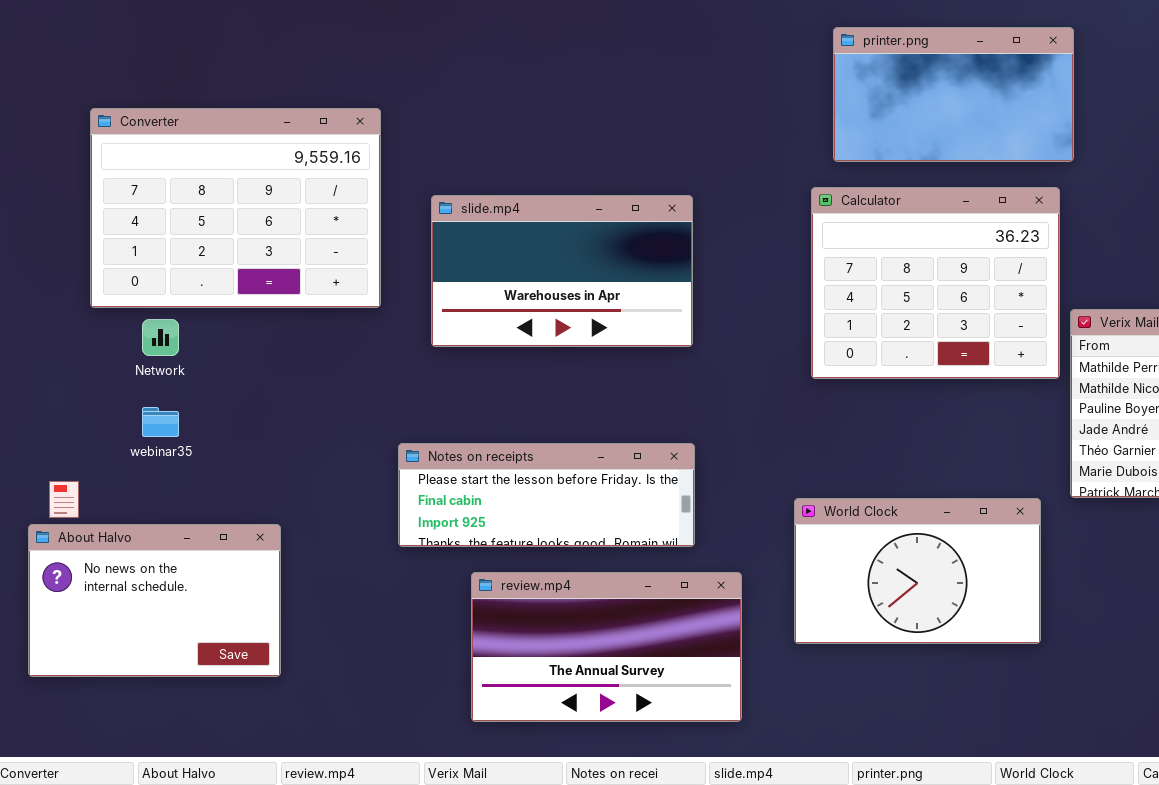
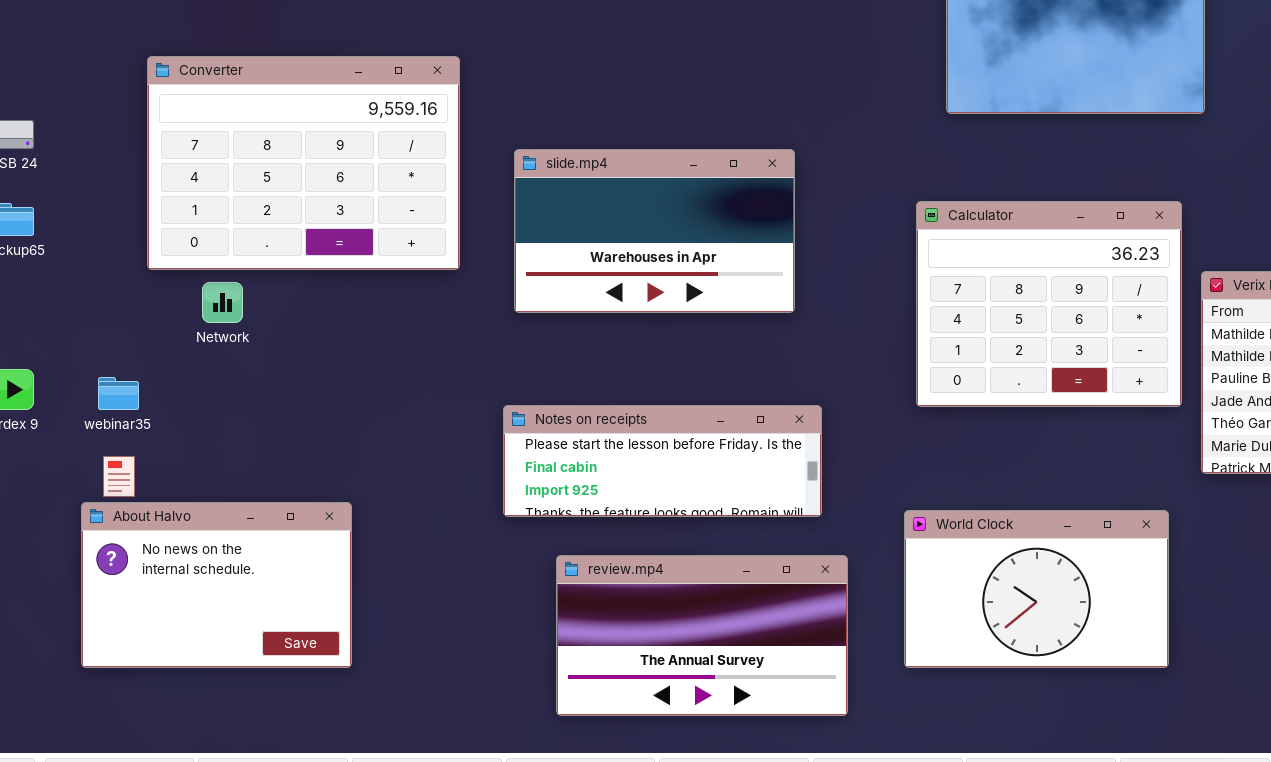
Calculator: [811,187,1060,379] -> [916,201,1182,407], moved
webinar35: [142,407,179,437] -> [98,377,139,410], moved
Notes on receipts: [398,443,695,547] -> [503,405,822,517], moved
World Clock: [794,498,1041,644] -> [904,510,1169,668], moved

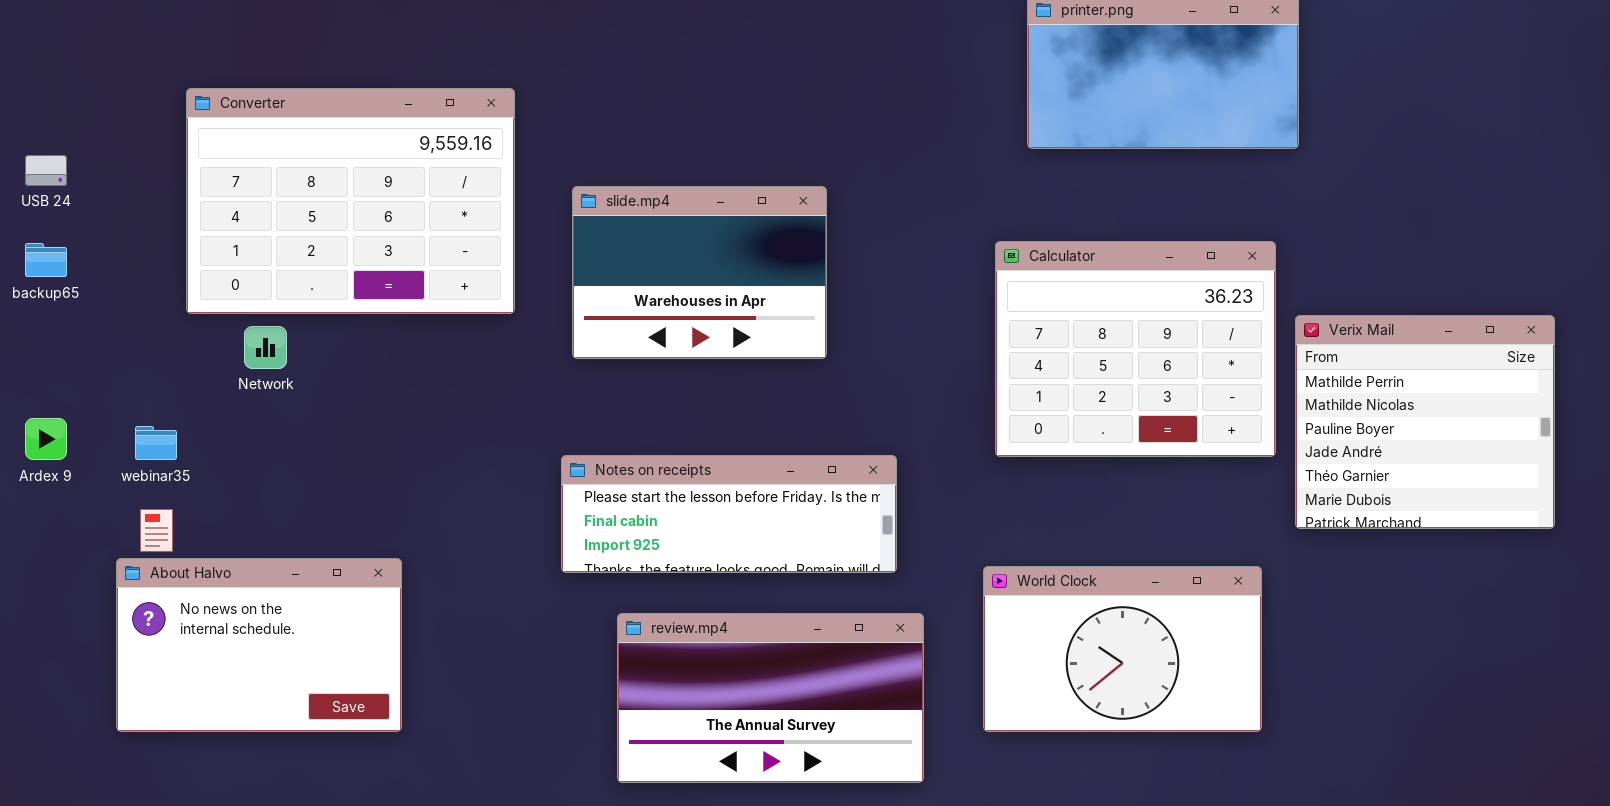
slide.mp4: [514,149,795,313] -> [572,186,827,359], resized

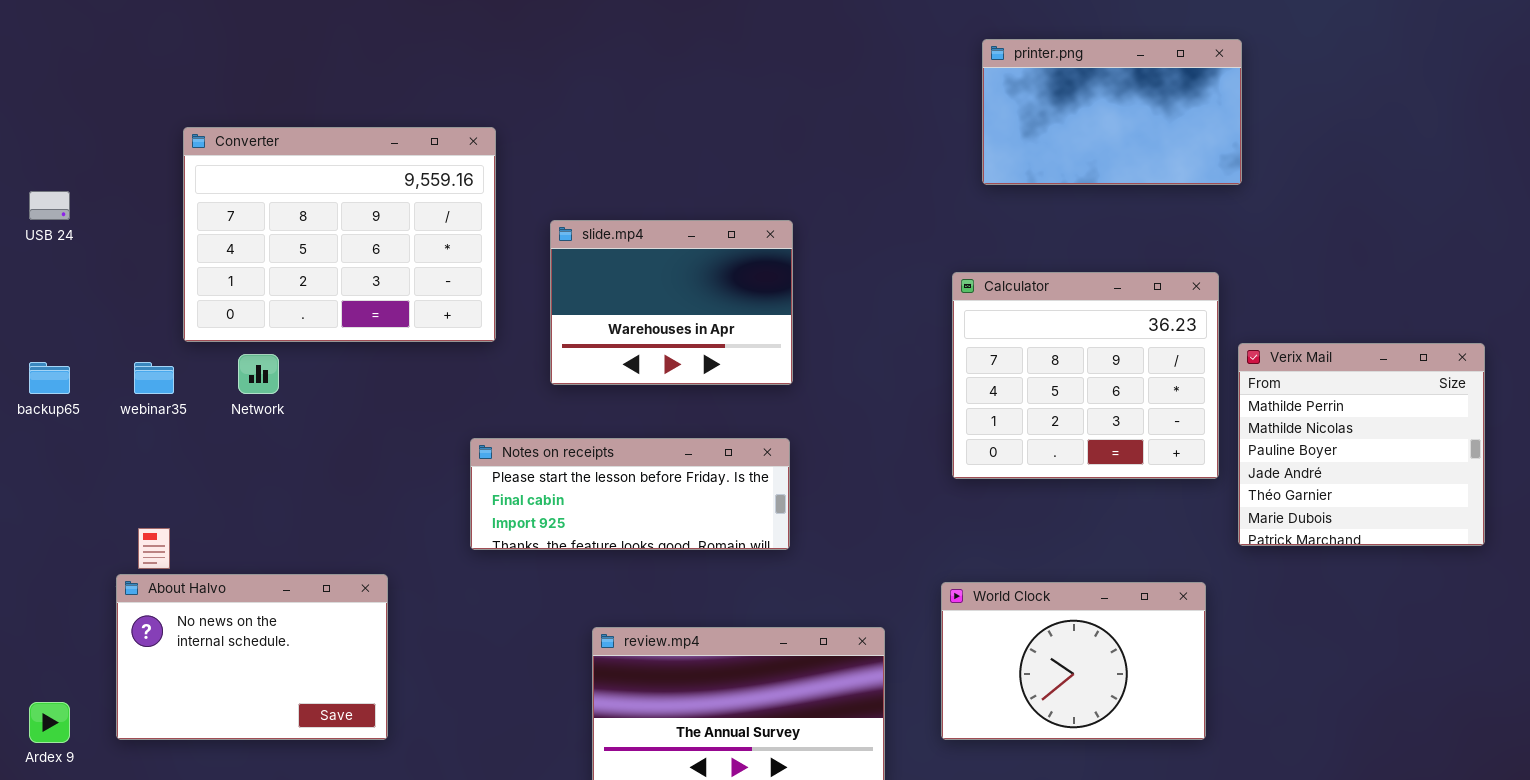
backup65: [25,243,67,277] -> [29,362,70,394], moved
Ardex 9: [25,418,67,460] -> [29,702,70,743], moved
webinar35: [135,426,177,460] -> [134,362,174,394], moved
Notes on receipts: [561,455,897,573] -> [470,438,790,550], moved

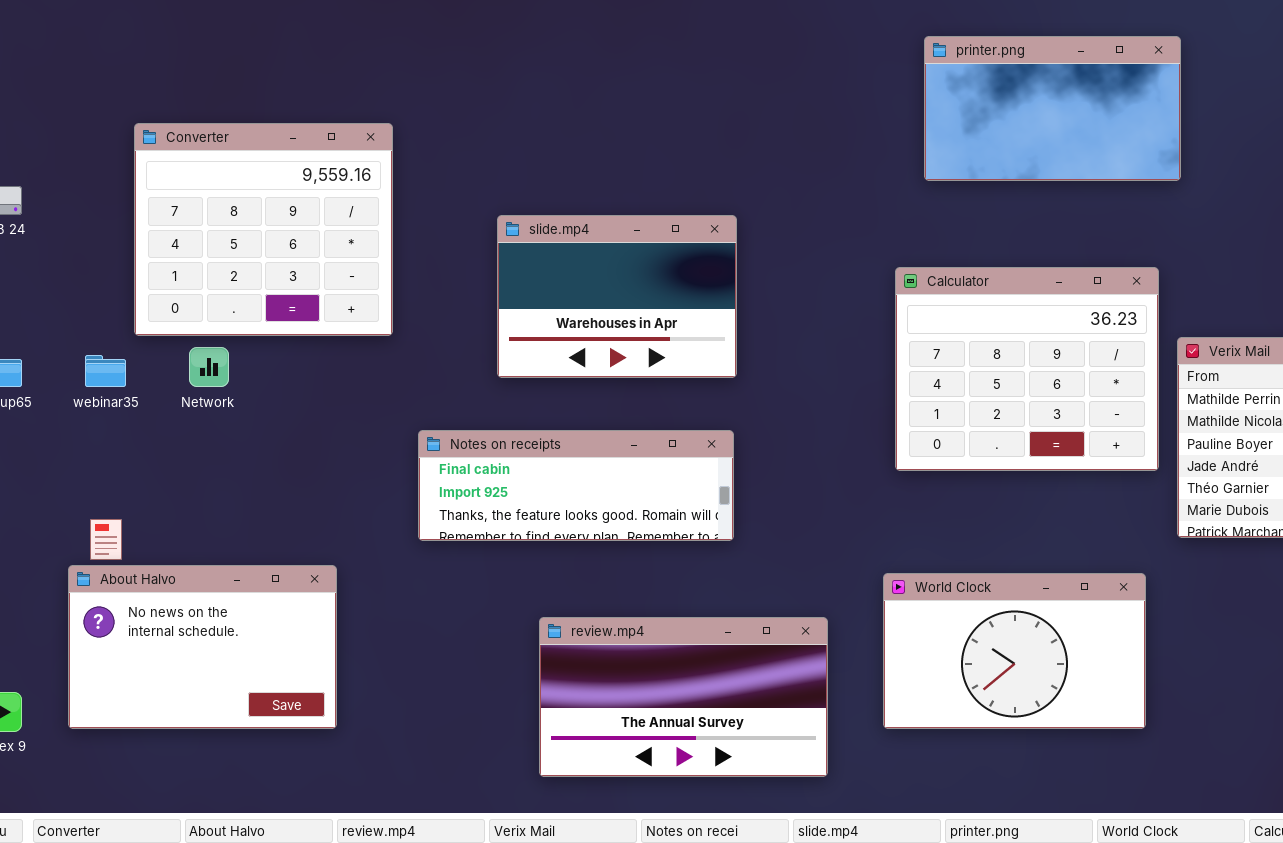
Converter: [183,127,496,342] -> [134,123,393,336], resized
Notes on receipts: [470,438,790,550] -> [418,430,734,541], scrolled down 1 row

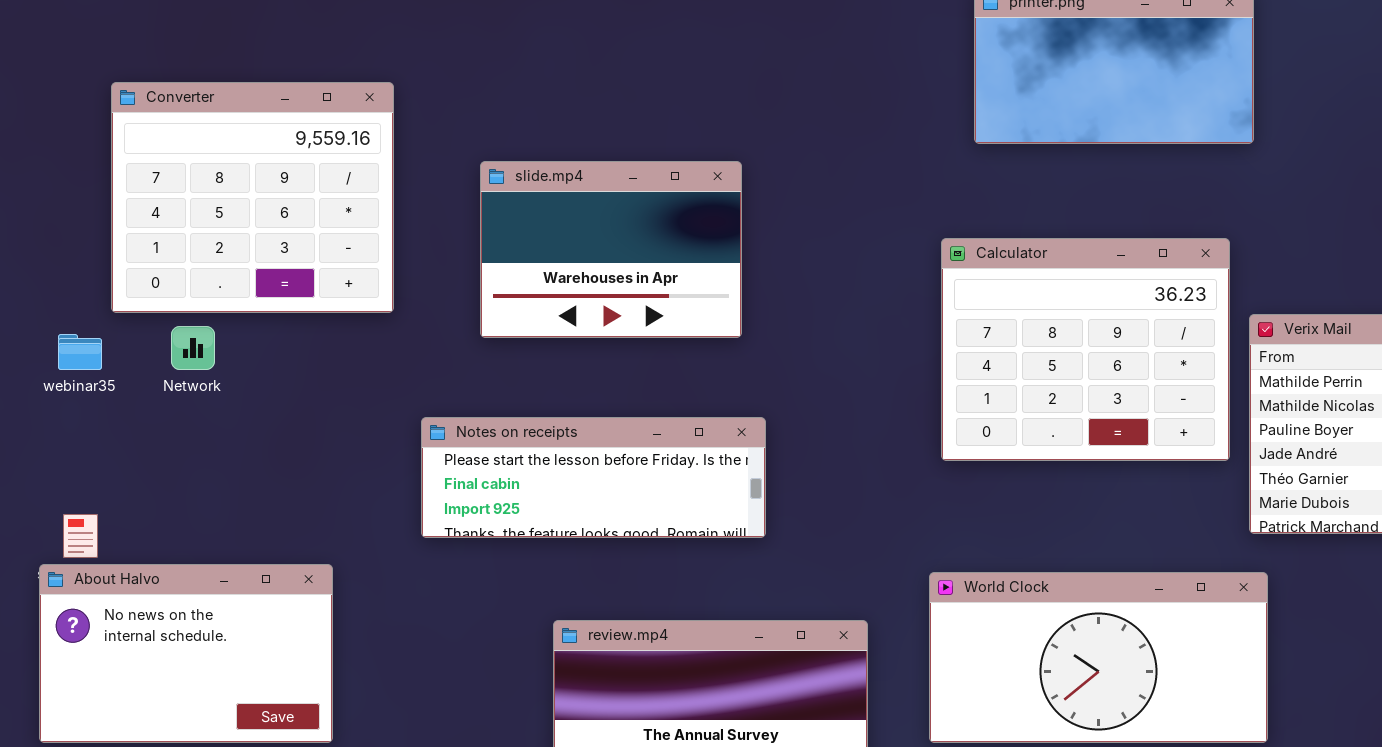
slide.mp4: [497,215,737,378] -> [480,161,742,338], moved
Notes on receipts: [418,430,734,541] -> [421,417,766,538], scrolled up 1 row
World Clock: [883,573,1146,729] -> [929,572,1268,743], resized

